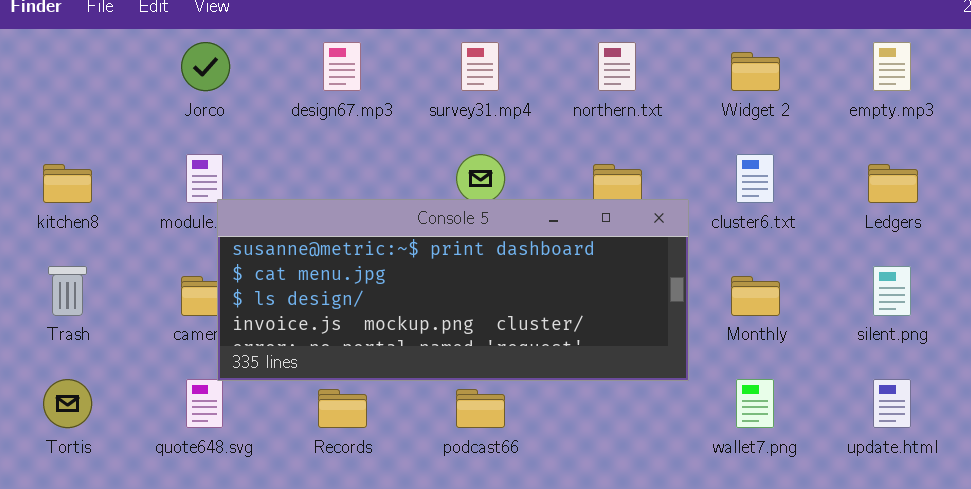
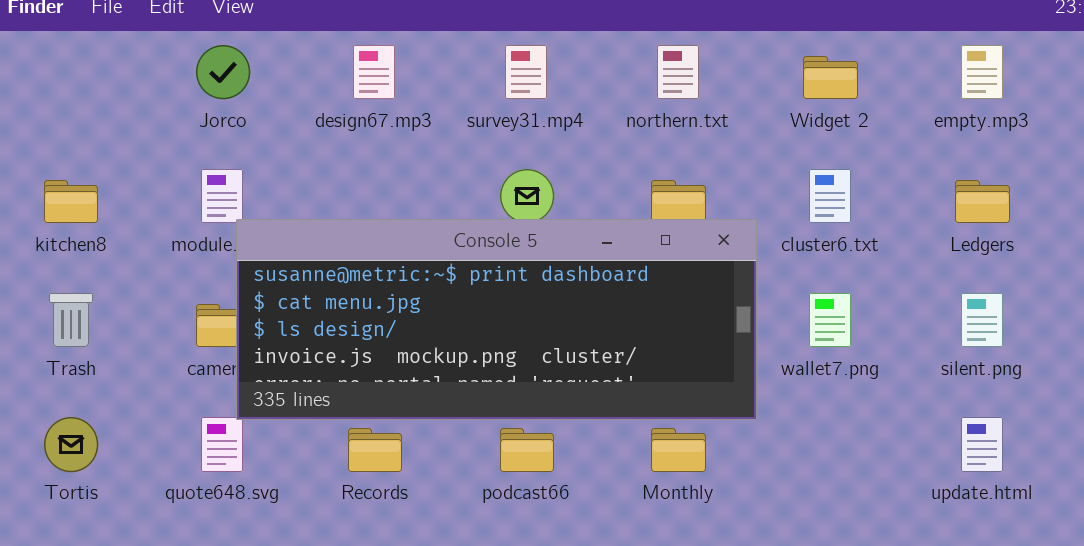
Monthly: [731,276,780,316] -> [651,428,706,472], moved
wallet7.png: [736,379,774,428] -> [809,293,851,347], moved

